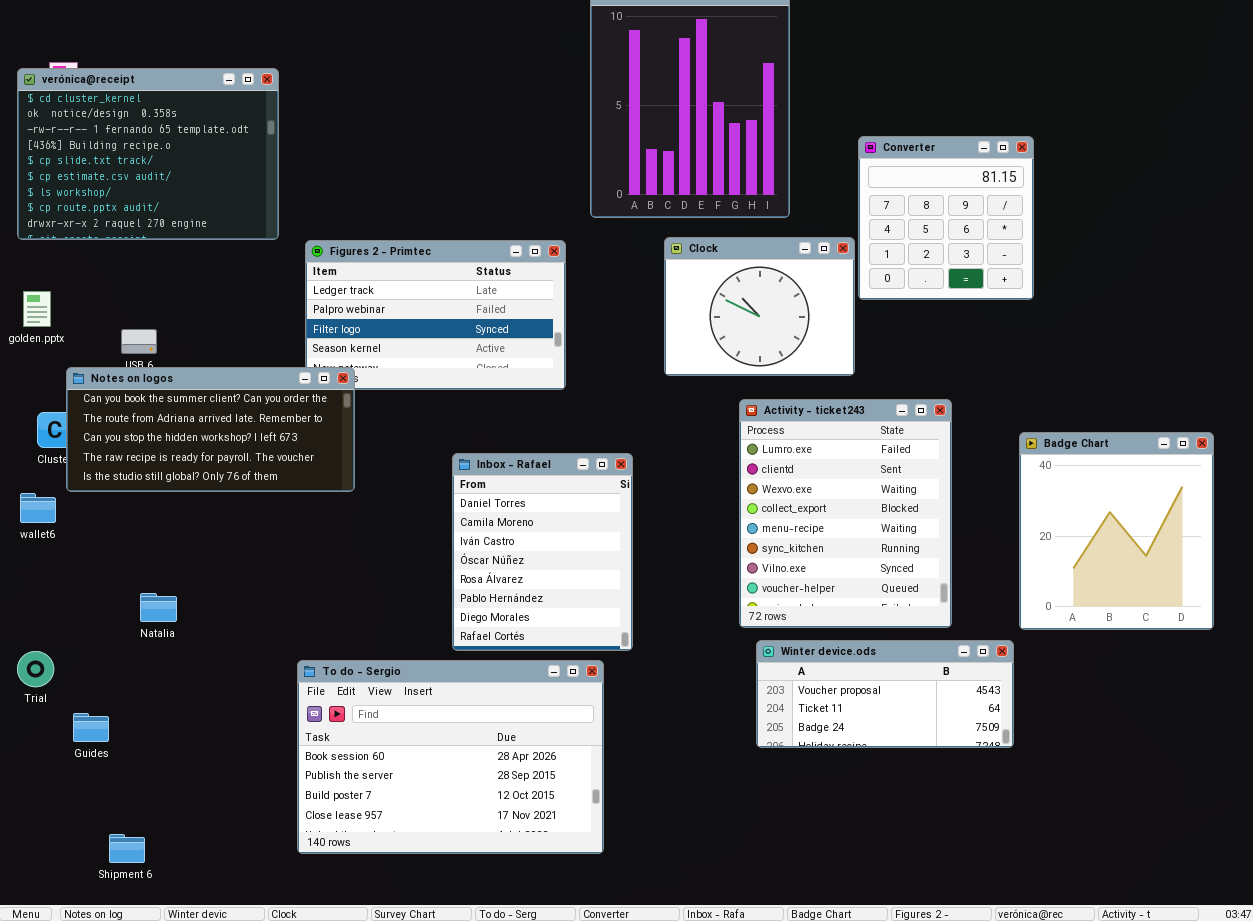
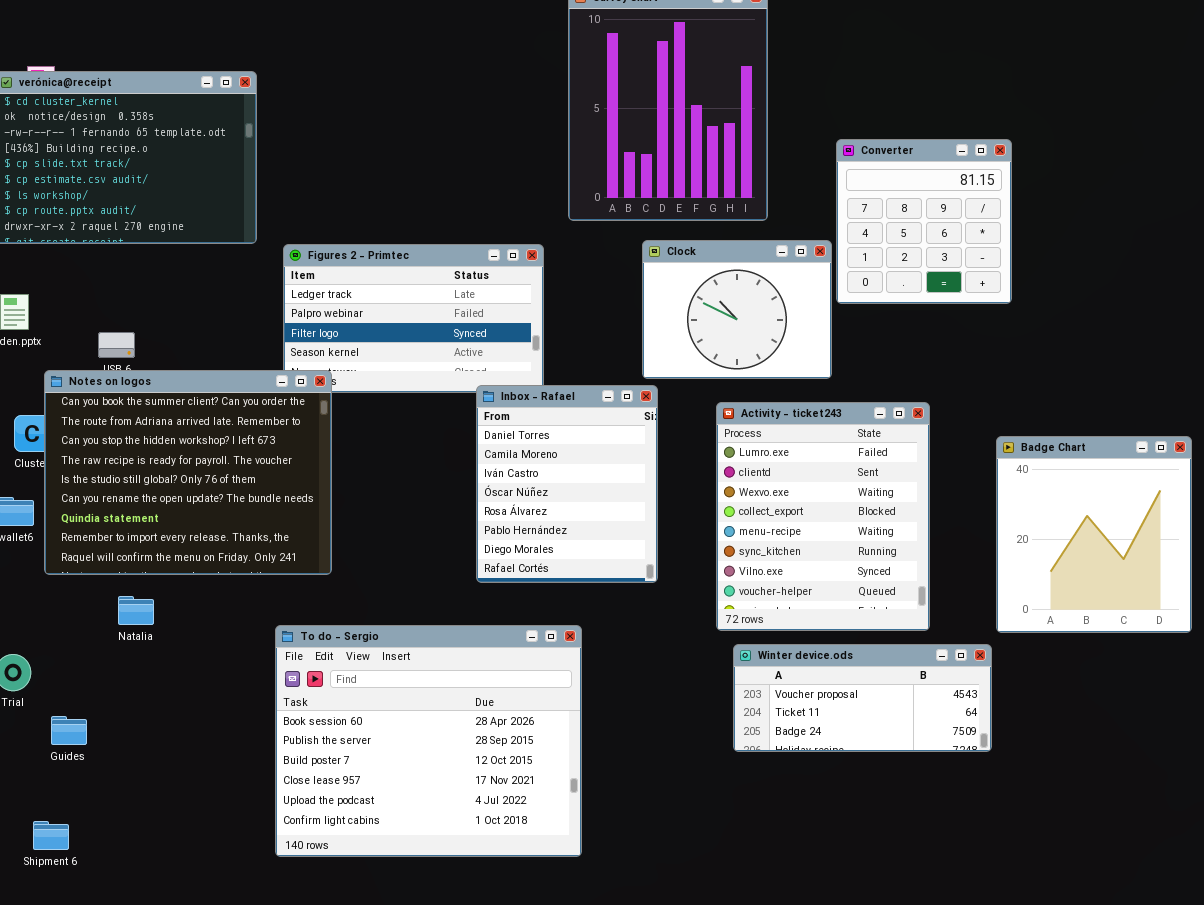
Notes on logos: [66,367,355,492] -> [44,370,332,575], resized
Inbox - Rafael: [452,453,633,651] -> [476,385,658,583], moved
To do - Sergio: [297,660,604,854] -> [275,625,582,857], resized
Shipment 6: [109,834,145,863] -> [33,821,69,850], moved

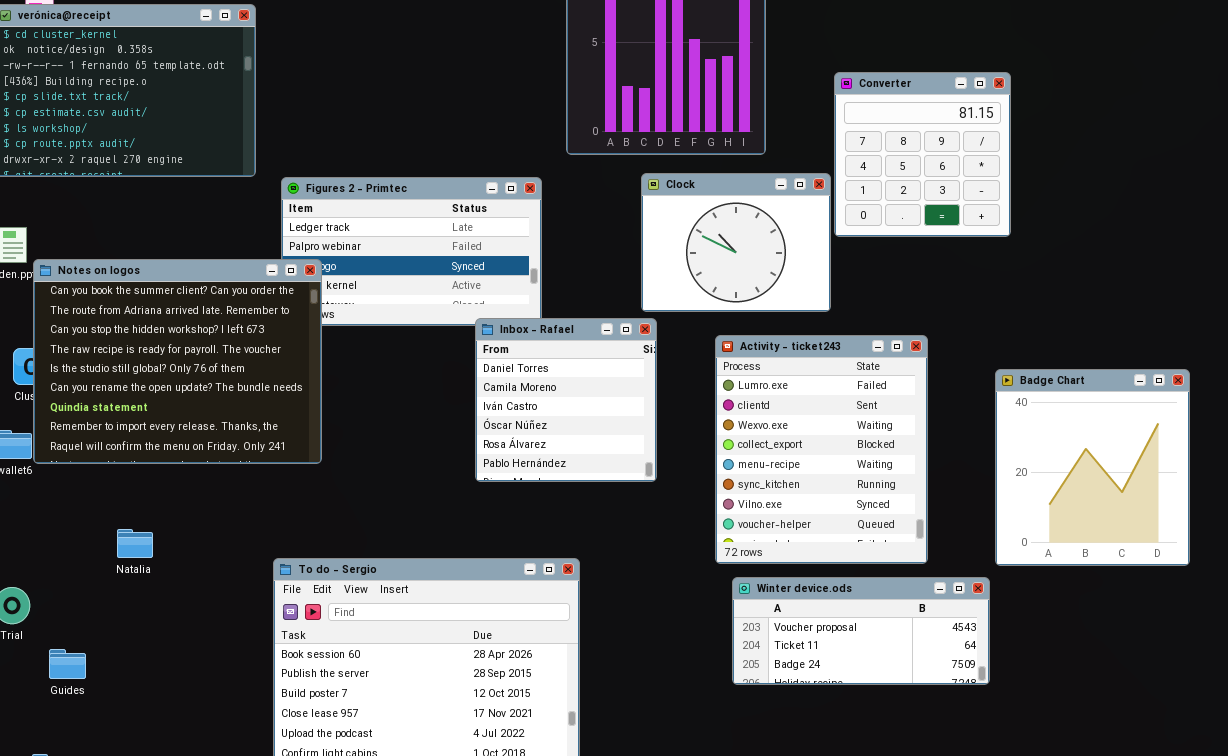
Notes on logos: [44,370,332,575] -> [33,259,322,464], moved
Inbox - Rafael: [476,385,658,583] -> [475,318,657,482], resized

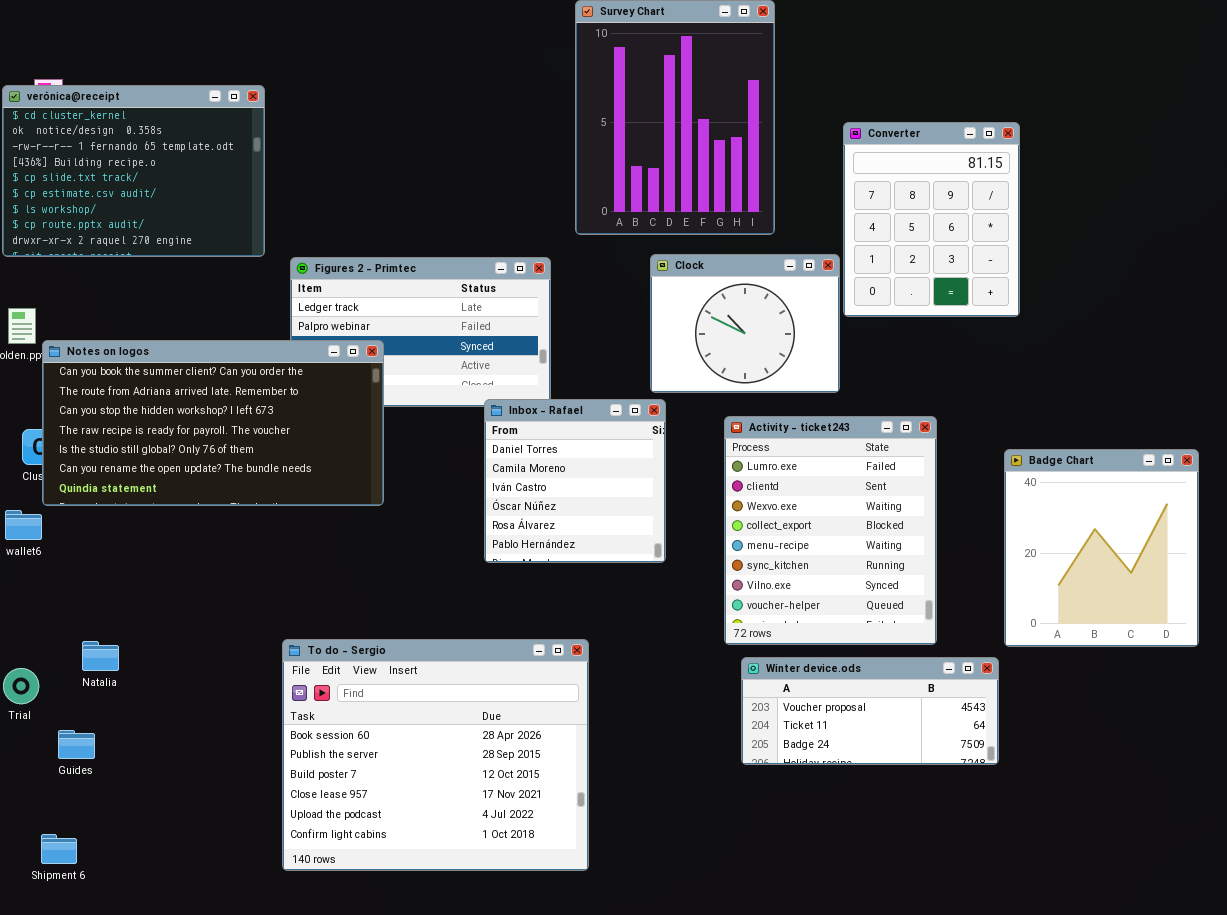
Converter: [834,72,1011,237] -> [843,122,1020,317], resized
Notes on logos: [33,259,322,464] -> [42,340,384,506], resized
Natalia: [117,529,153,558] -> [82,641,119,671], moved

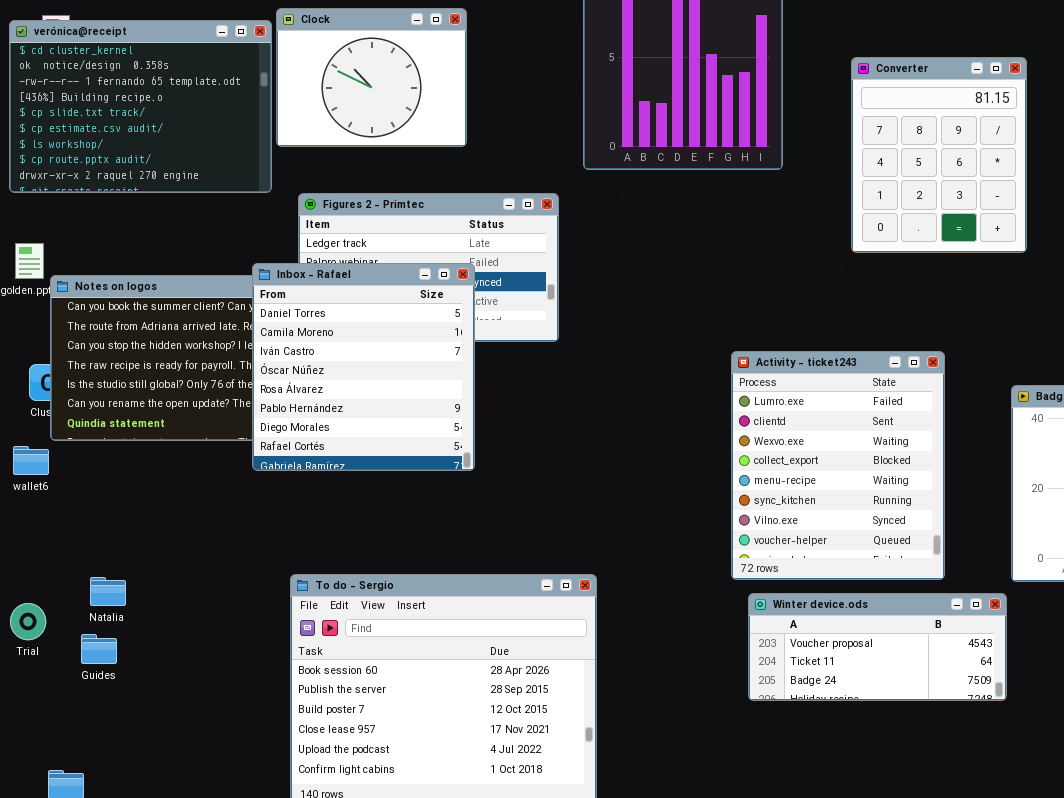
Clock: [650,254,840,393] -> [276,8,467,147], moved
Inbox - Rafael: [484,399,666,563] -> [252,263,475,471], moved, resized
Guides: [58,730,95,759] -> [81,634,117,664], moved

